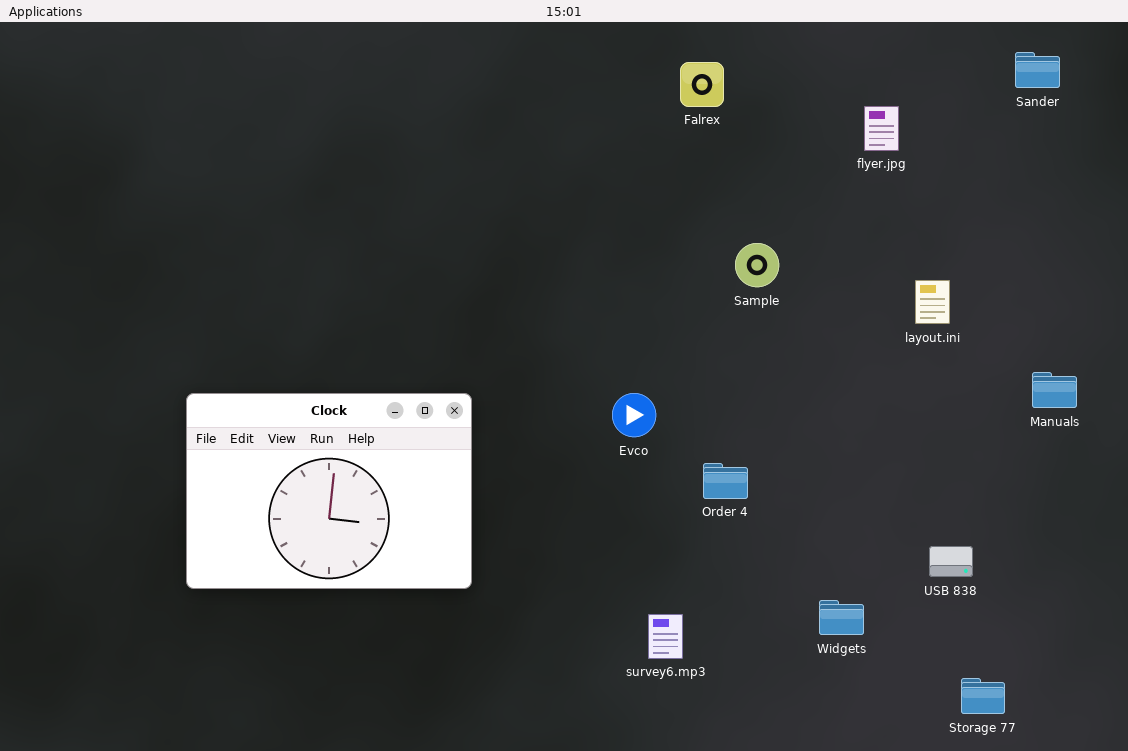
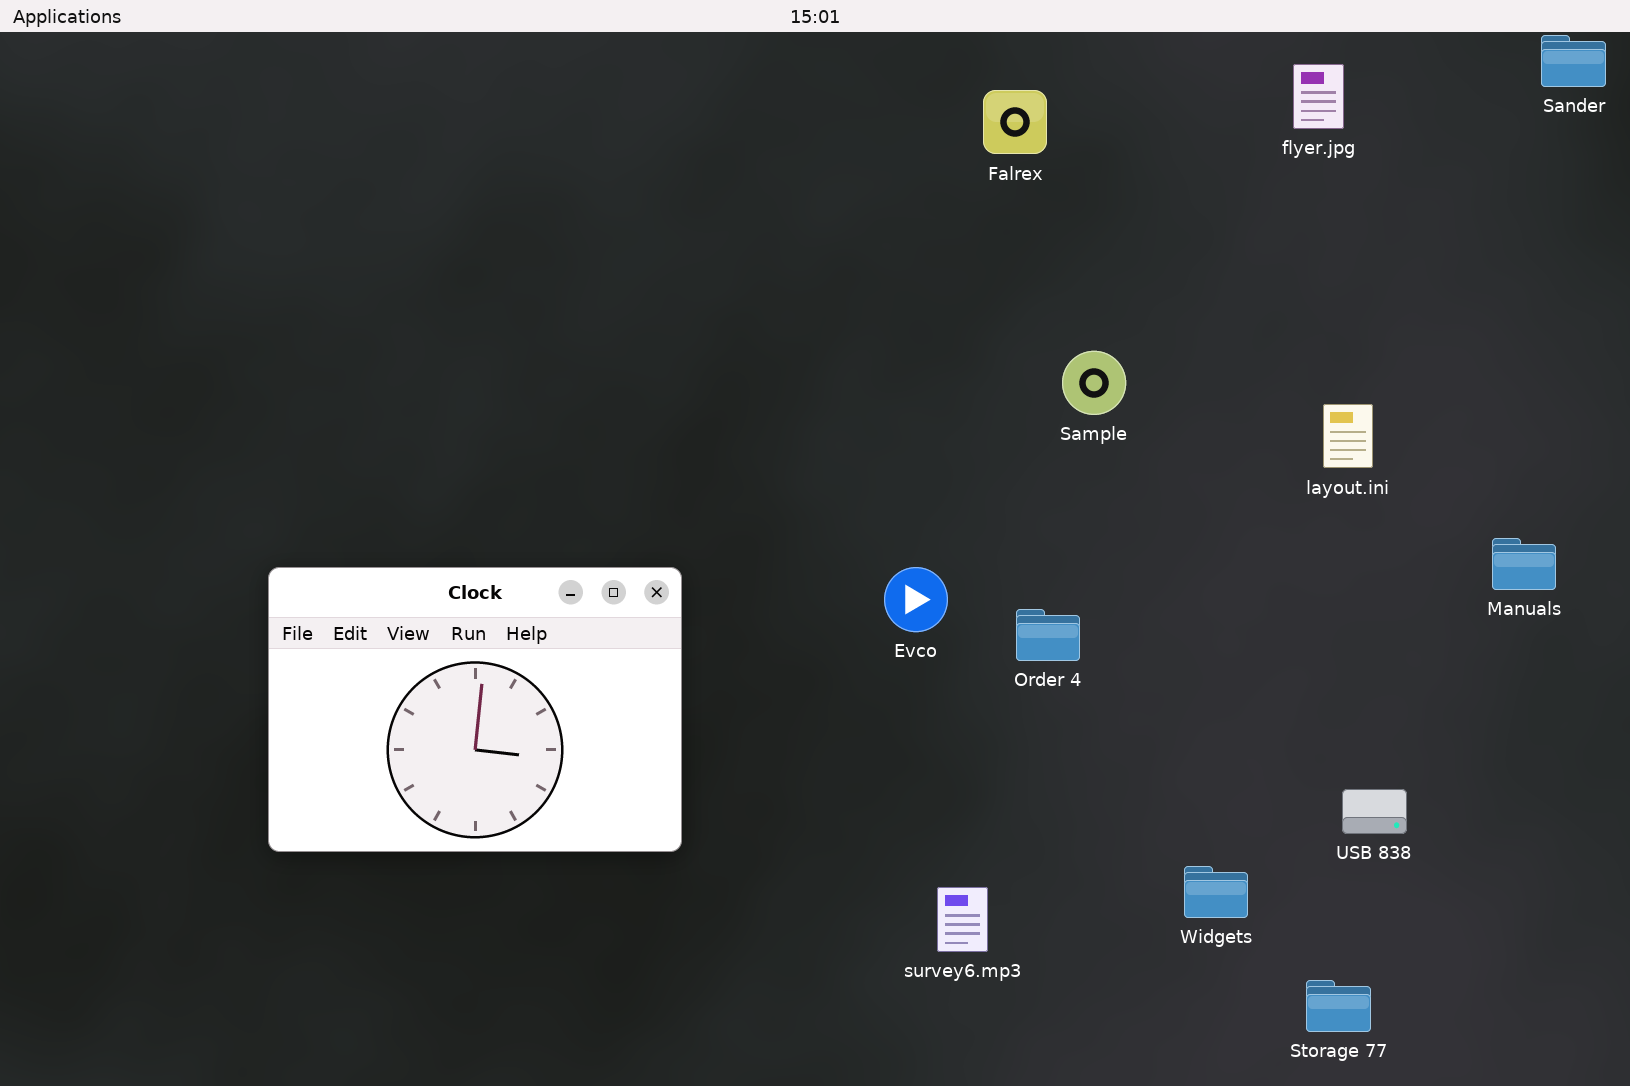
Sander: [1015,52,1060,88] -> [1541,35,1606,87], moved
flyer.jpg: [864,106,899,151] -> [1293,64,1344,129], moved
Order 4: [703,463,748,499] -> [1016,609,1080,661], moved
Storage 77: [961,678,1005,714] -> [1306,980,1371,1032], moved

